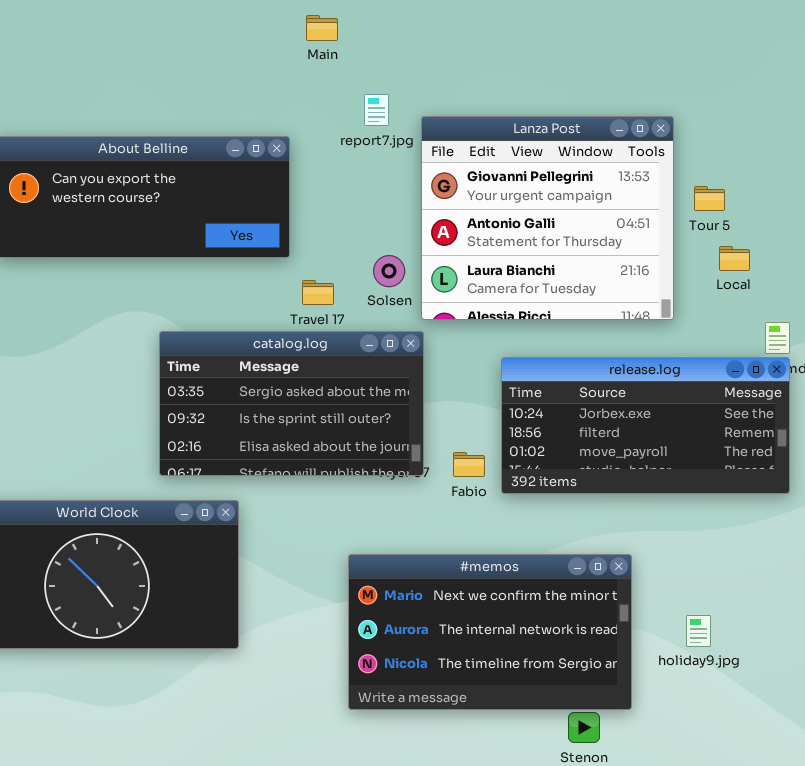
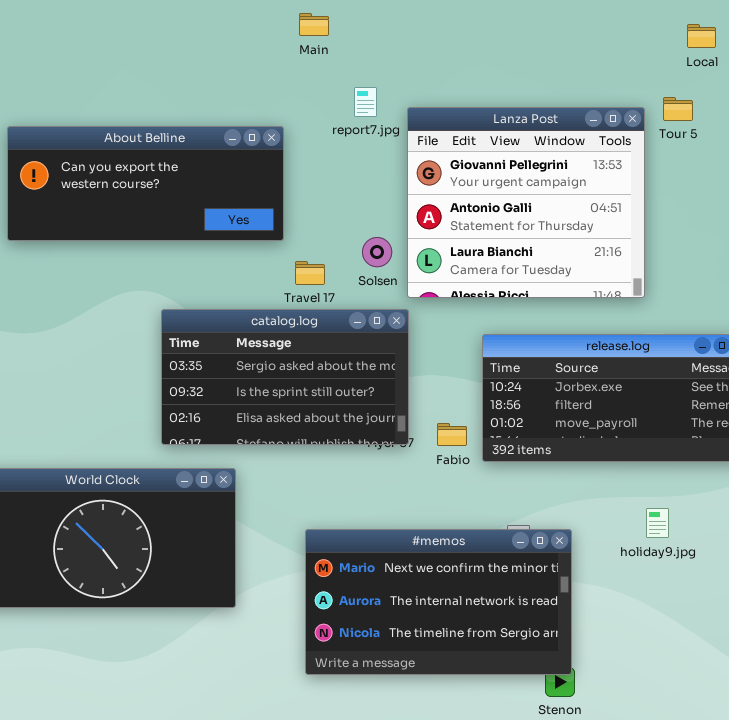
Tour 5: [694,186,725,211] -> [663,97,693,121], moved
Local: [719,246,750,271] -> [687,24,716,48], moved
#memos: [348,554,632,710] -> [305,529,572,675], moved
holiday9.jpg: [686,615,711,647] -> [646,508,669,538], moved

